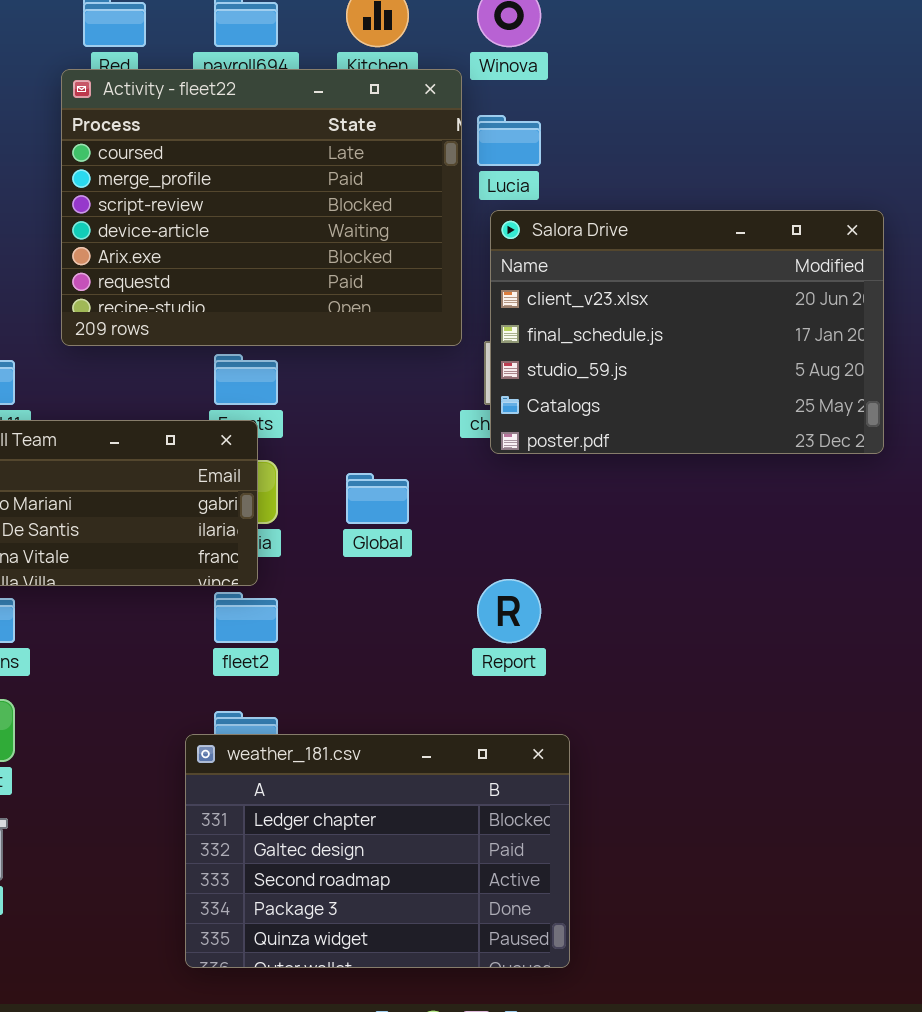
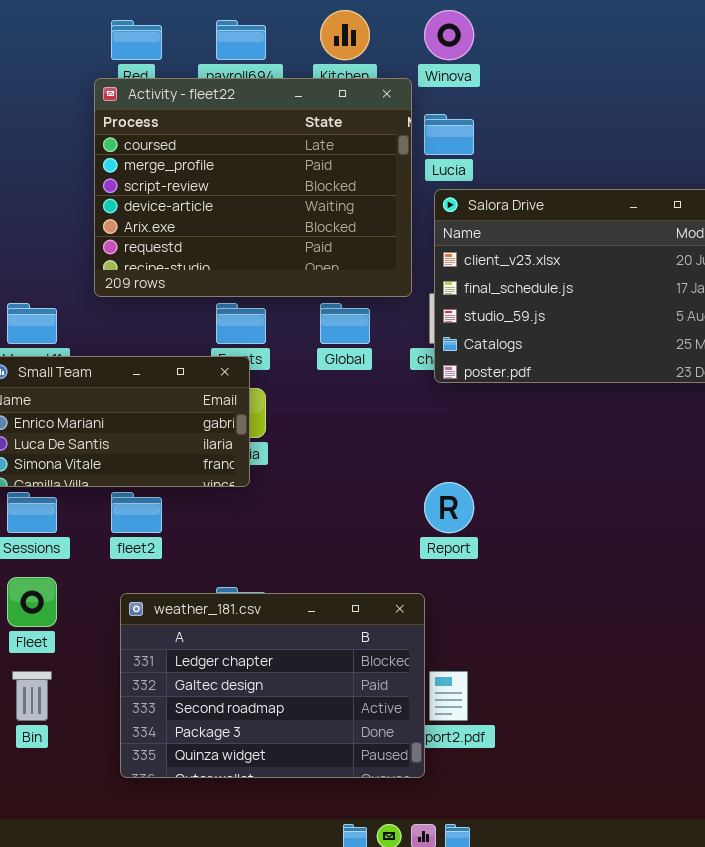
Global: [346,473,409,524] -> [320,303,370,344], moved
fleet2: [214,592,278,643] -> [111,492,162,533], moved
weather_181.csv: [185,734,570,968] -> [120,593,425,778], moved

